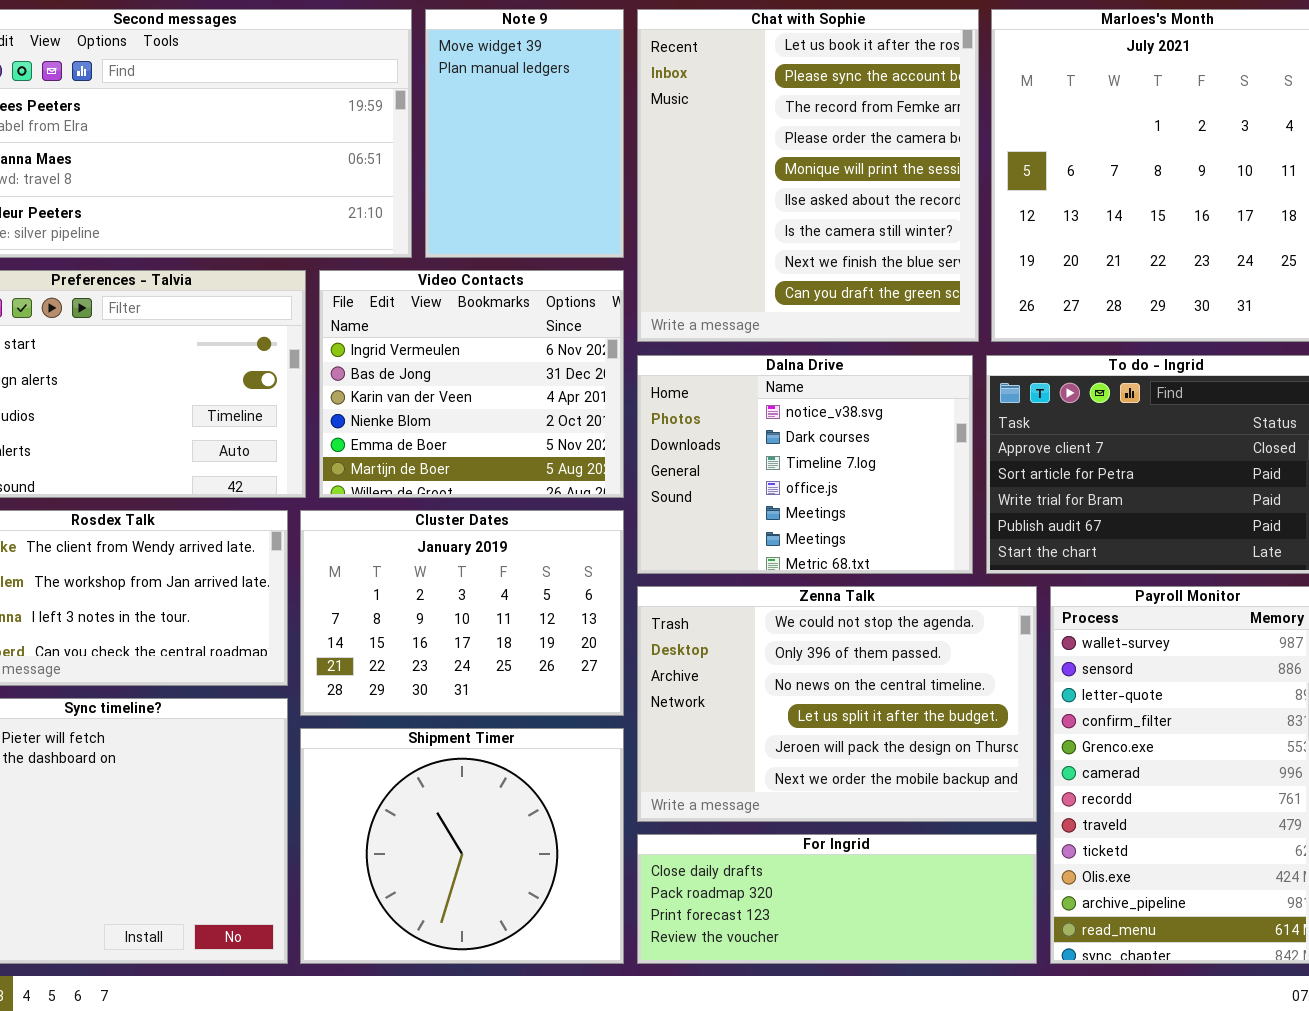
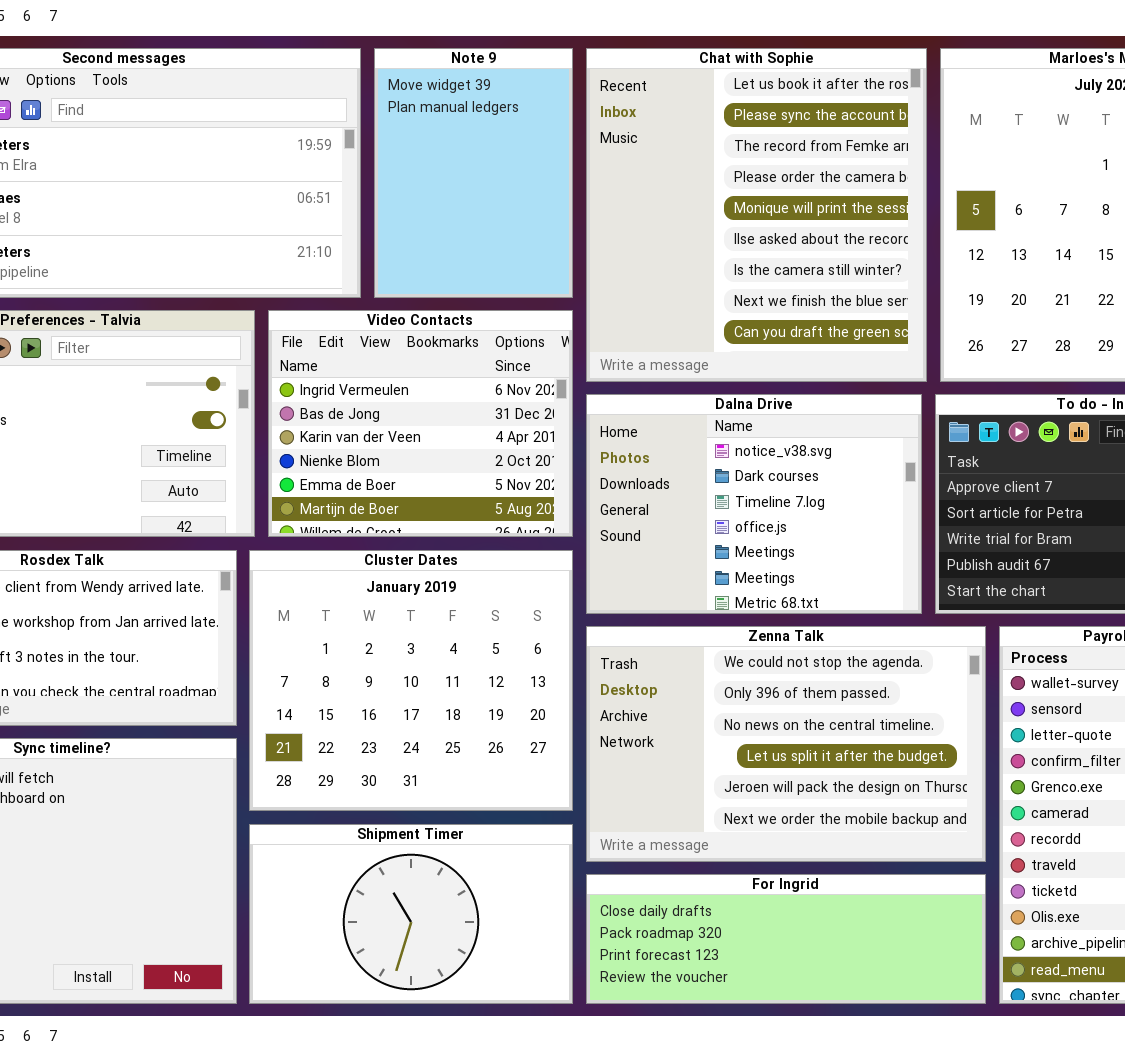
Cluster Dates: [300,510,624,716] -> [249,550,573,811], resized
Shipment Timer: [300,728,624,964] -> [249,824,573,1004], resized

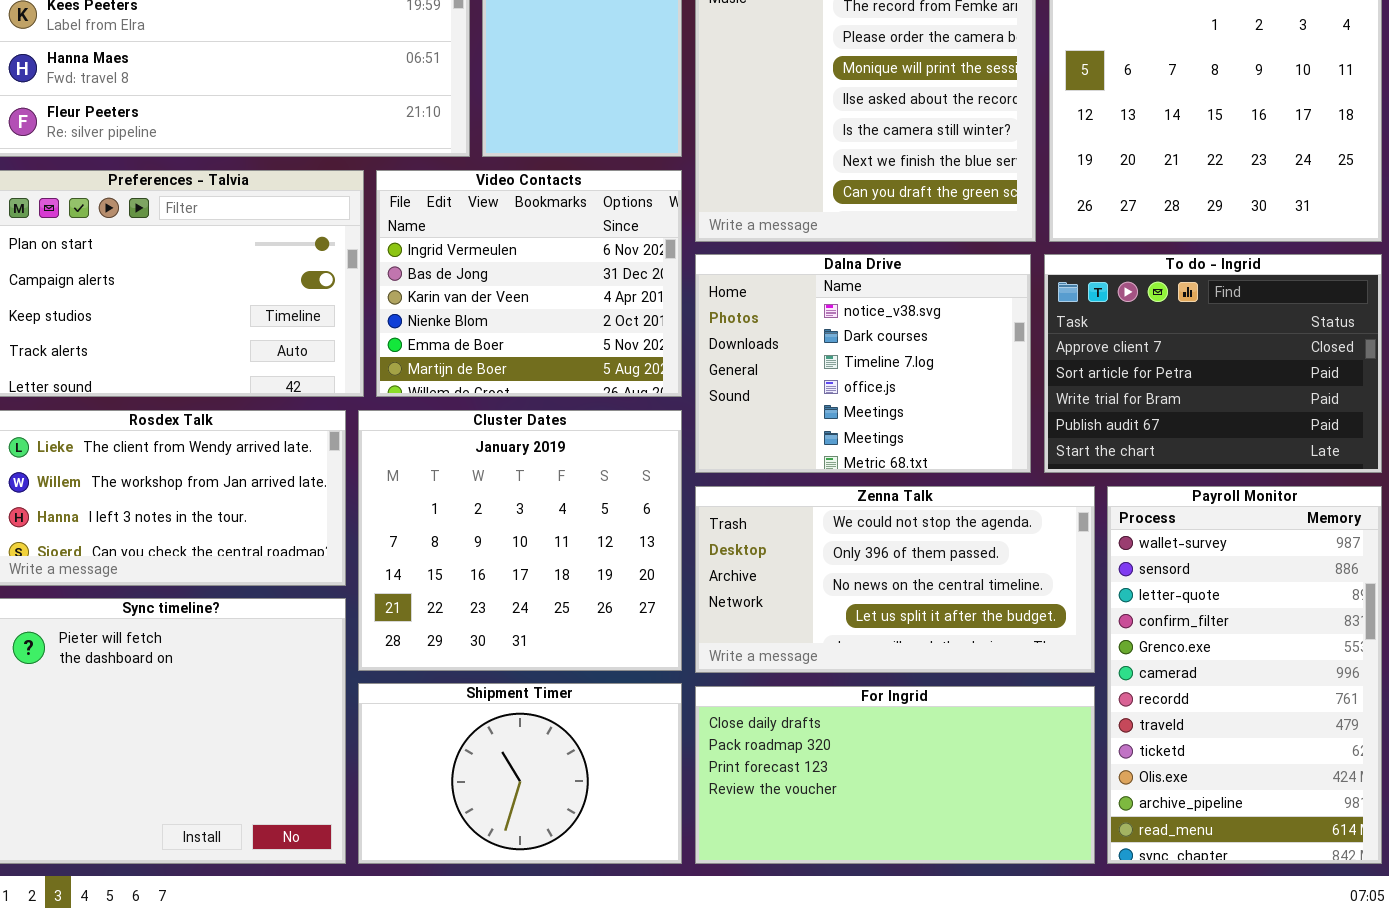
Zenna Talk: [586,626,986,862] -> [695,486,1095,673], resized
For Ingrid: [586,874,986,1004] -> [695,686,1095,864], resized

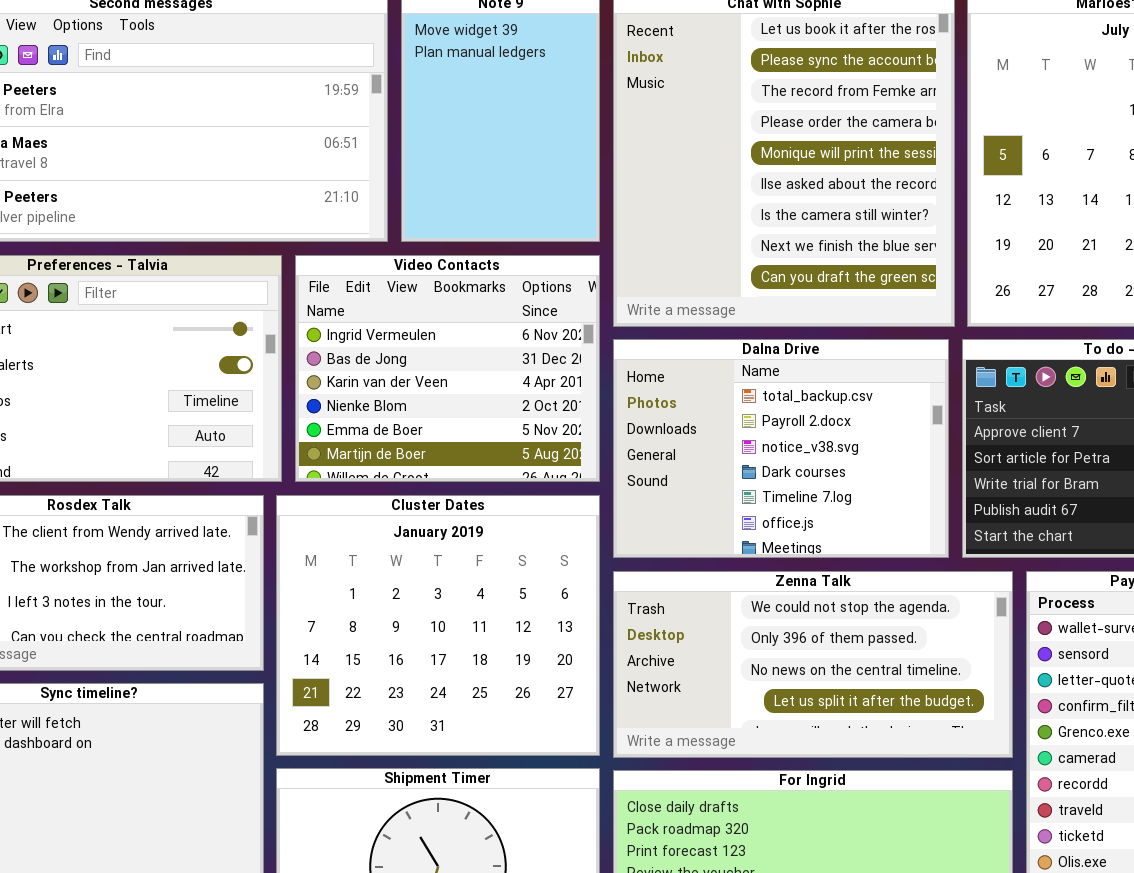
Dalna Drive: [695,254,1031,473] -> [613,339,949,558], scrolled up 2 rows

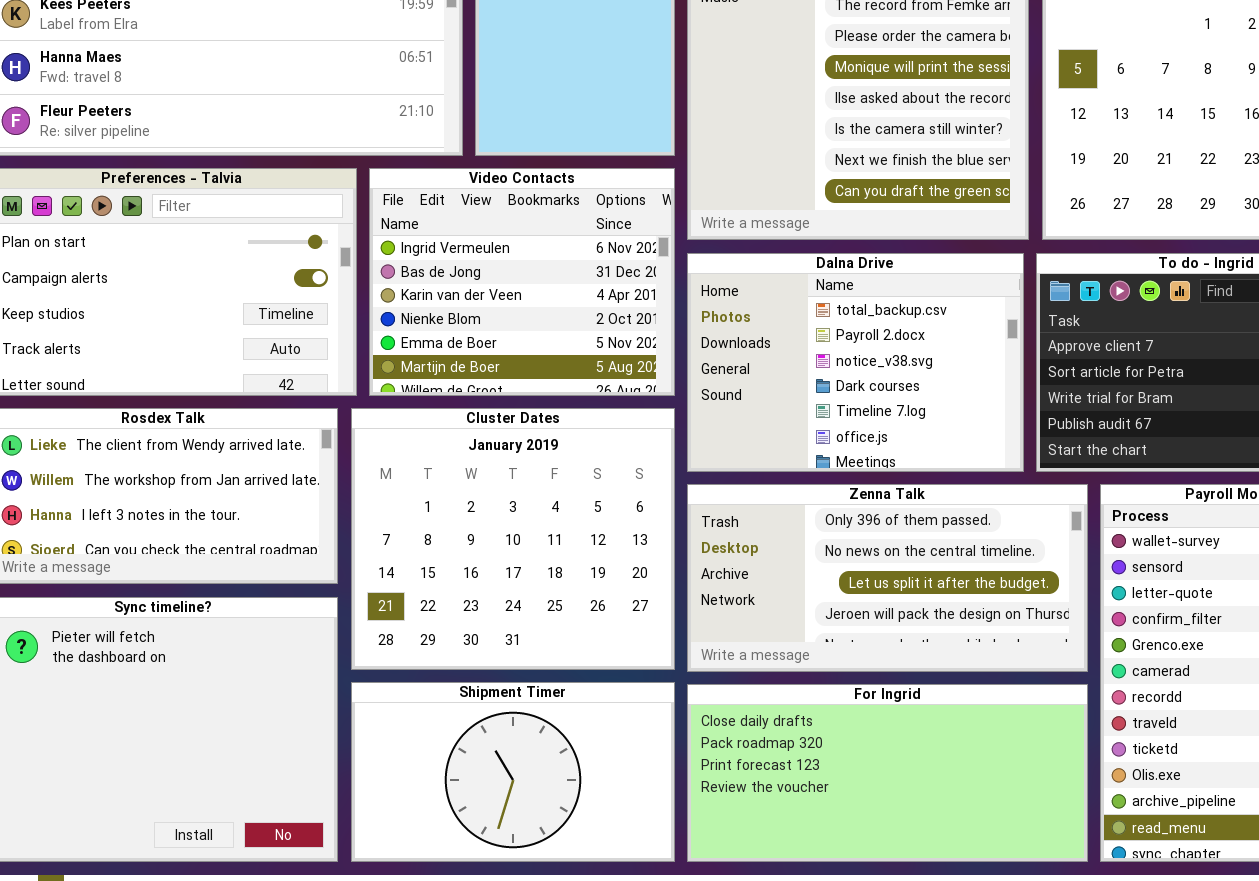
Zenna Talk: [613,571,1013,758] -> [687,484,1088,672], scrolled down 1 row

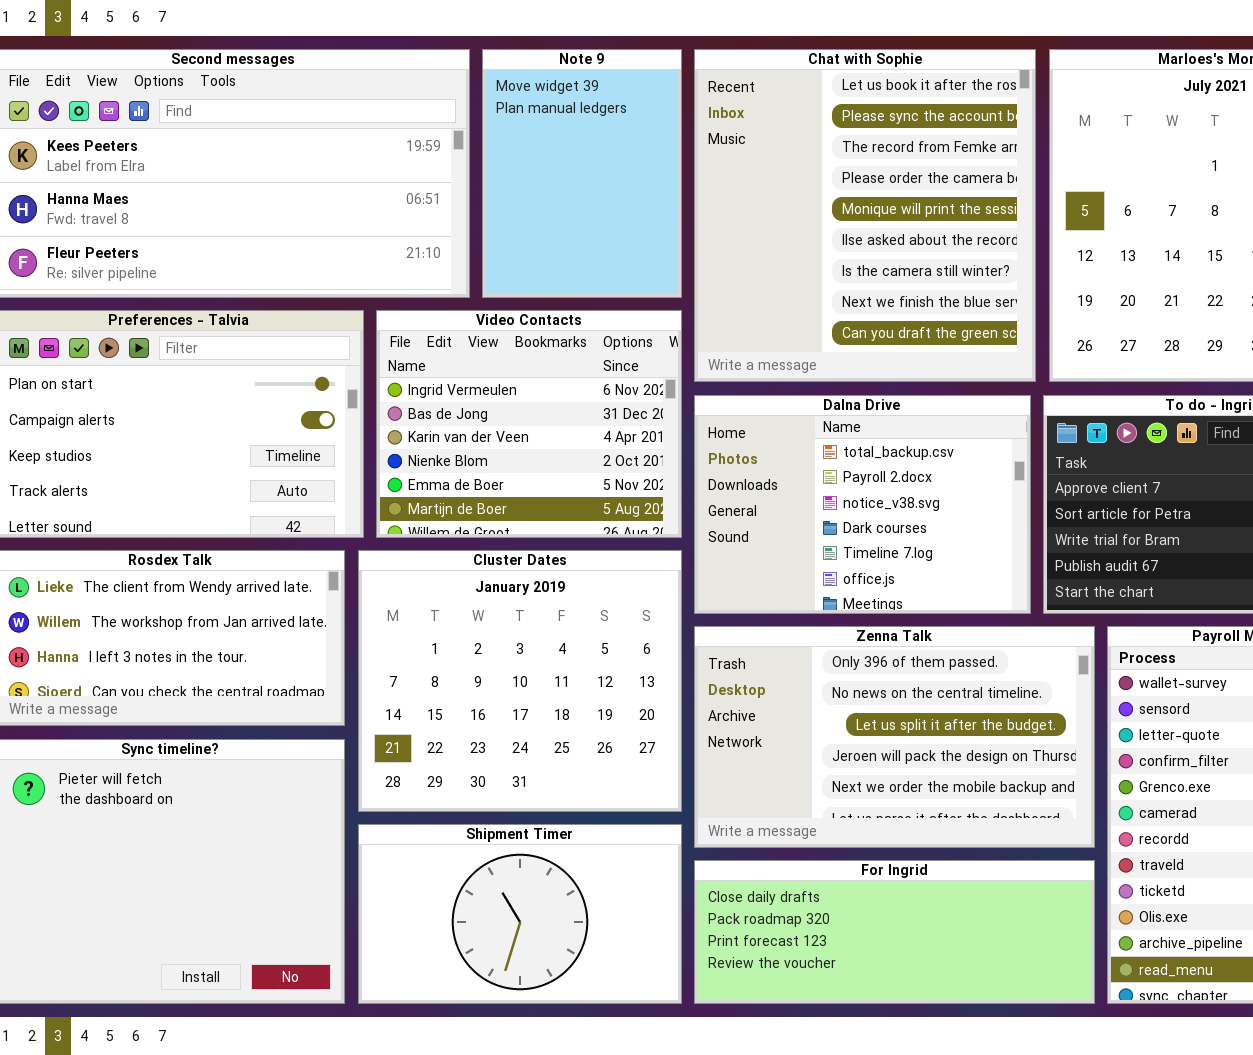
Zenna Talk: [687,484,1088,672] -> [694,626,1095,848], resized
For Ingrid: [687,684,1088,862] -> [694,860,1095,1004], resized

